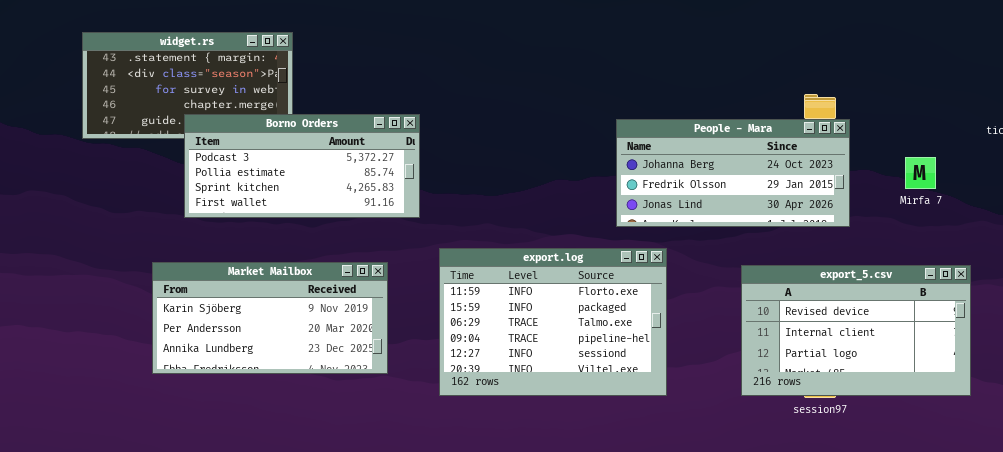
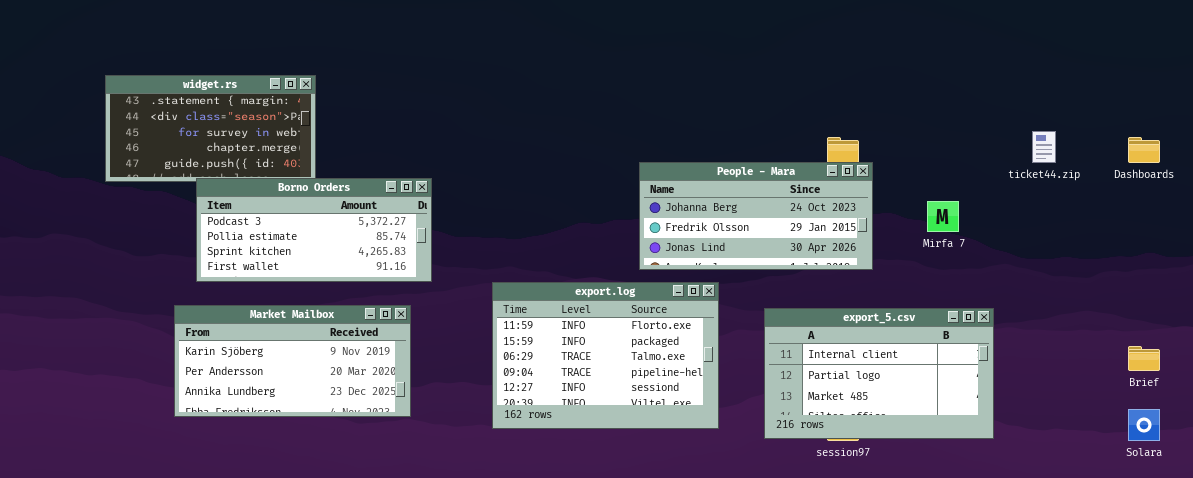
Borno Orders: [184,114,420,218] -> [196,178,432,282], moved
export.log: [439,248,667,396] -> [492,282,719,429], moved
export_5.csv: [741,265,971,396] -> [764,308,994,439], scrolled down 1 row

